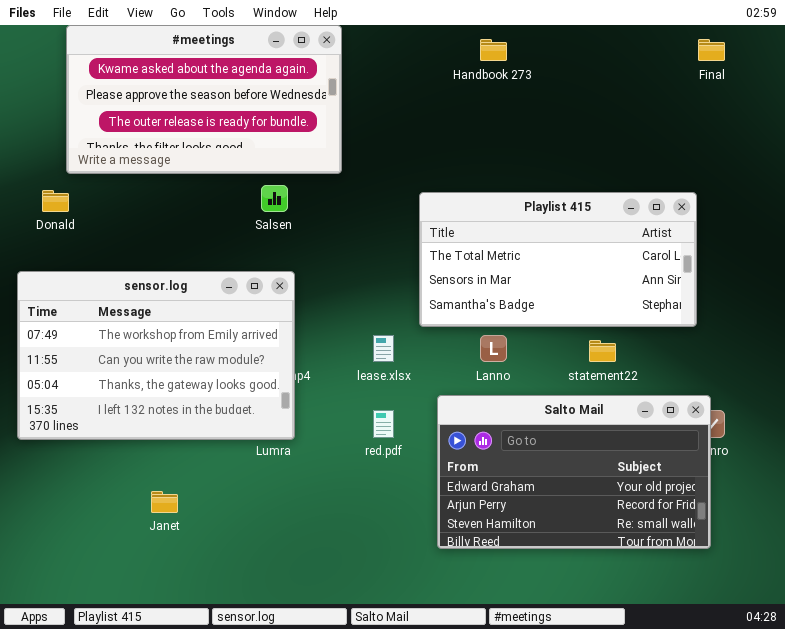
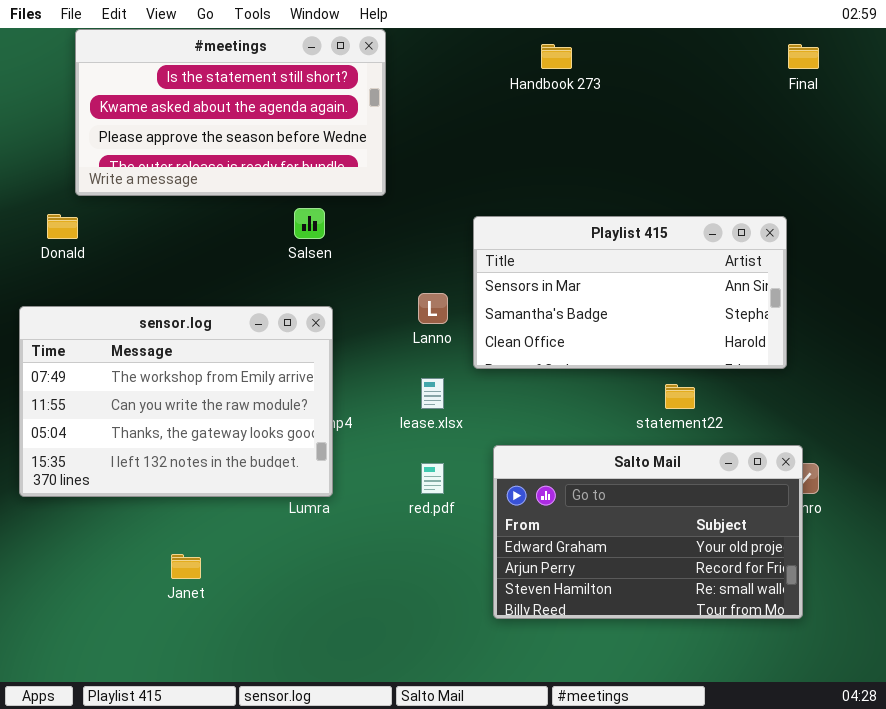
#meetings: [66,25,342,174] -> [75,29,386,196], scrolled up 1 row
Playlist 415: [419,192,697,327] -> [473,216,787,369], scrolled down 1 row
Lanno: [480,335,507,362] -> [418,293,448,324], moved

